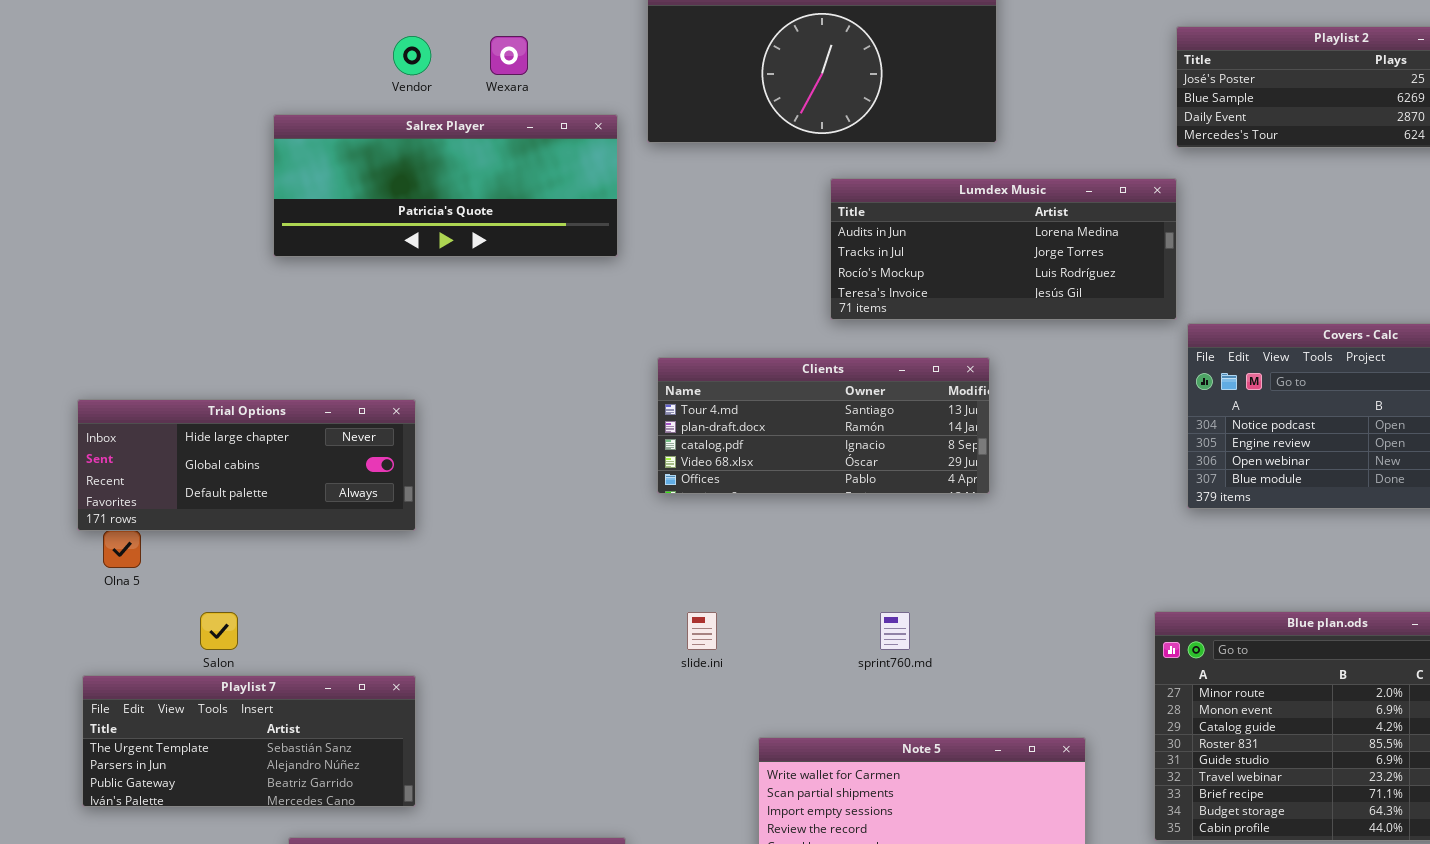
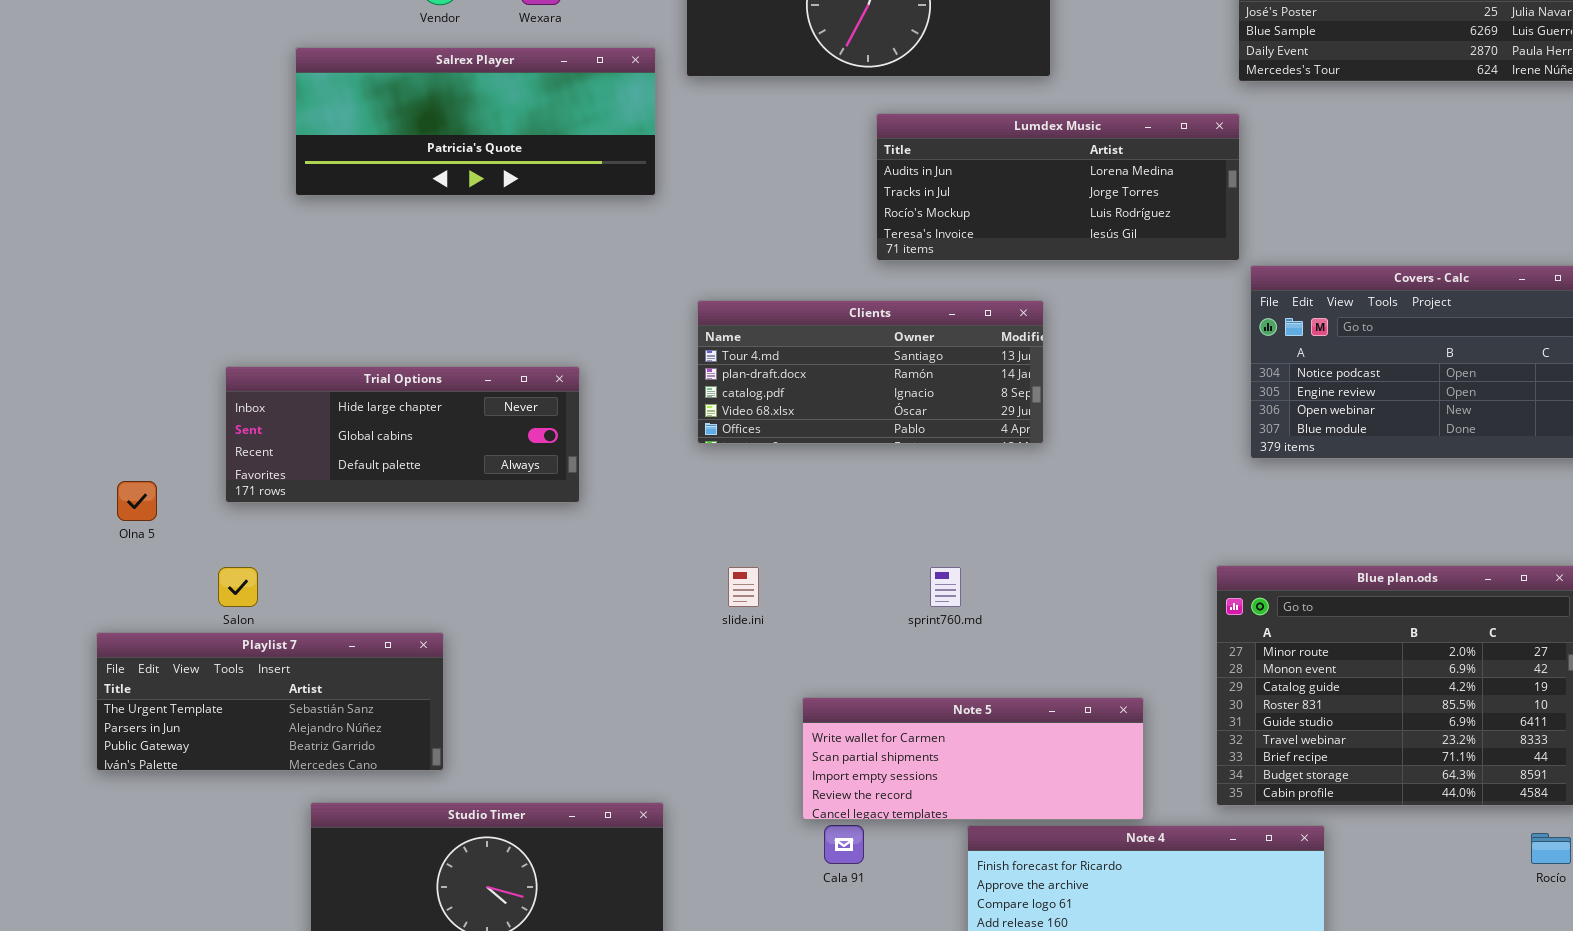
Trial Options: [77,399,416,531] -> [225,366,580,503], moved

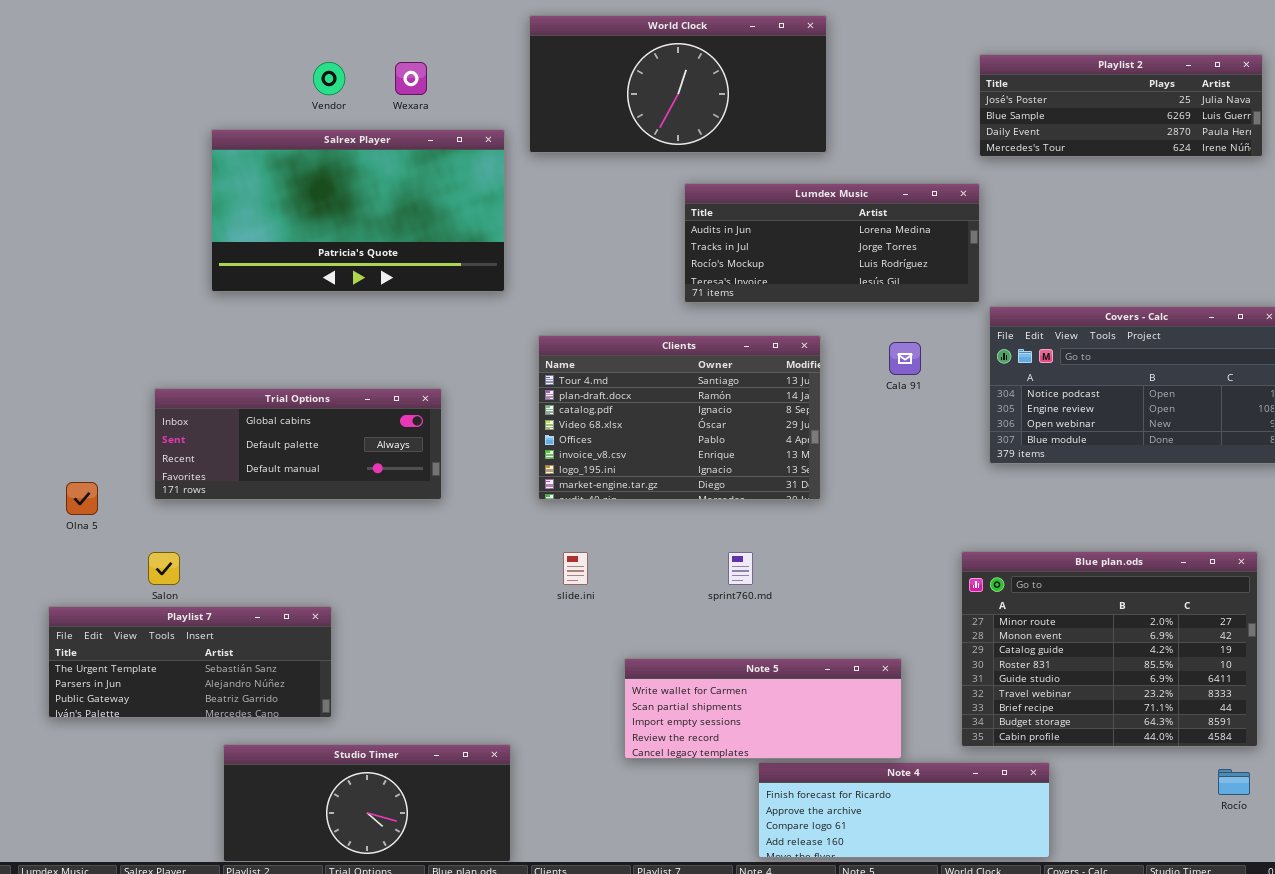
Salrex Player: [295,47,656,196] -> [211,129,505,292], resized
Clients: [697,300,1044,444] -> [538,335,821,500], resized
Trial Options: [225,366,580,503] -> [154,388,442,500], scrolled down 1 row
Cala 91: [824,825,864,864] -> [889,342,921,375], moved

